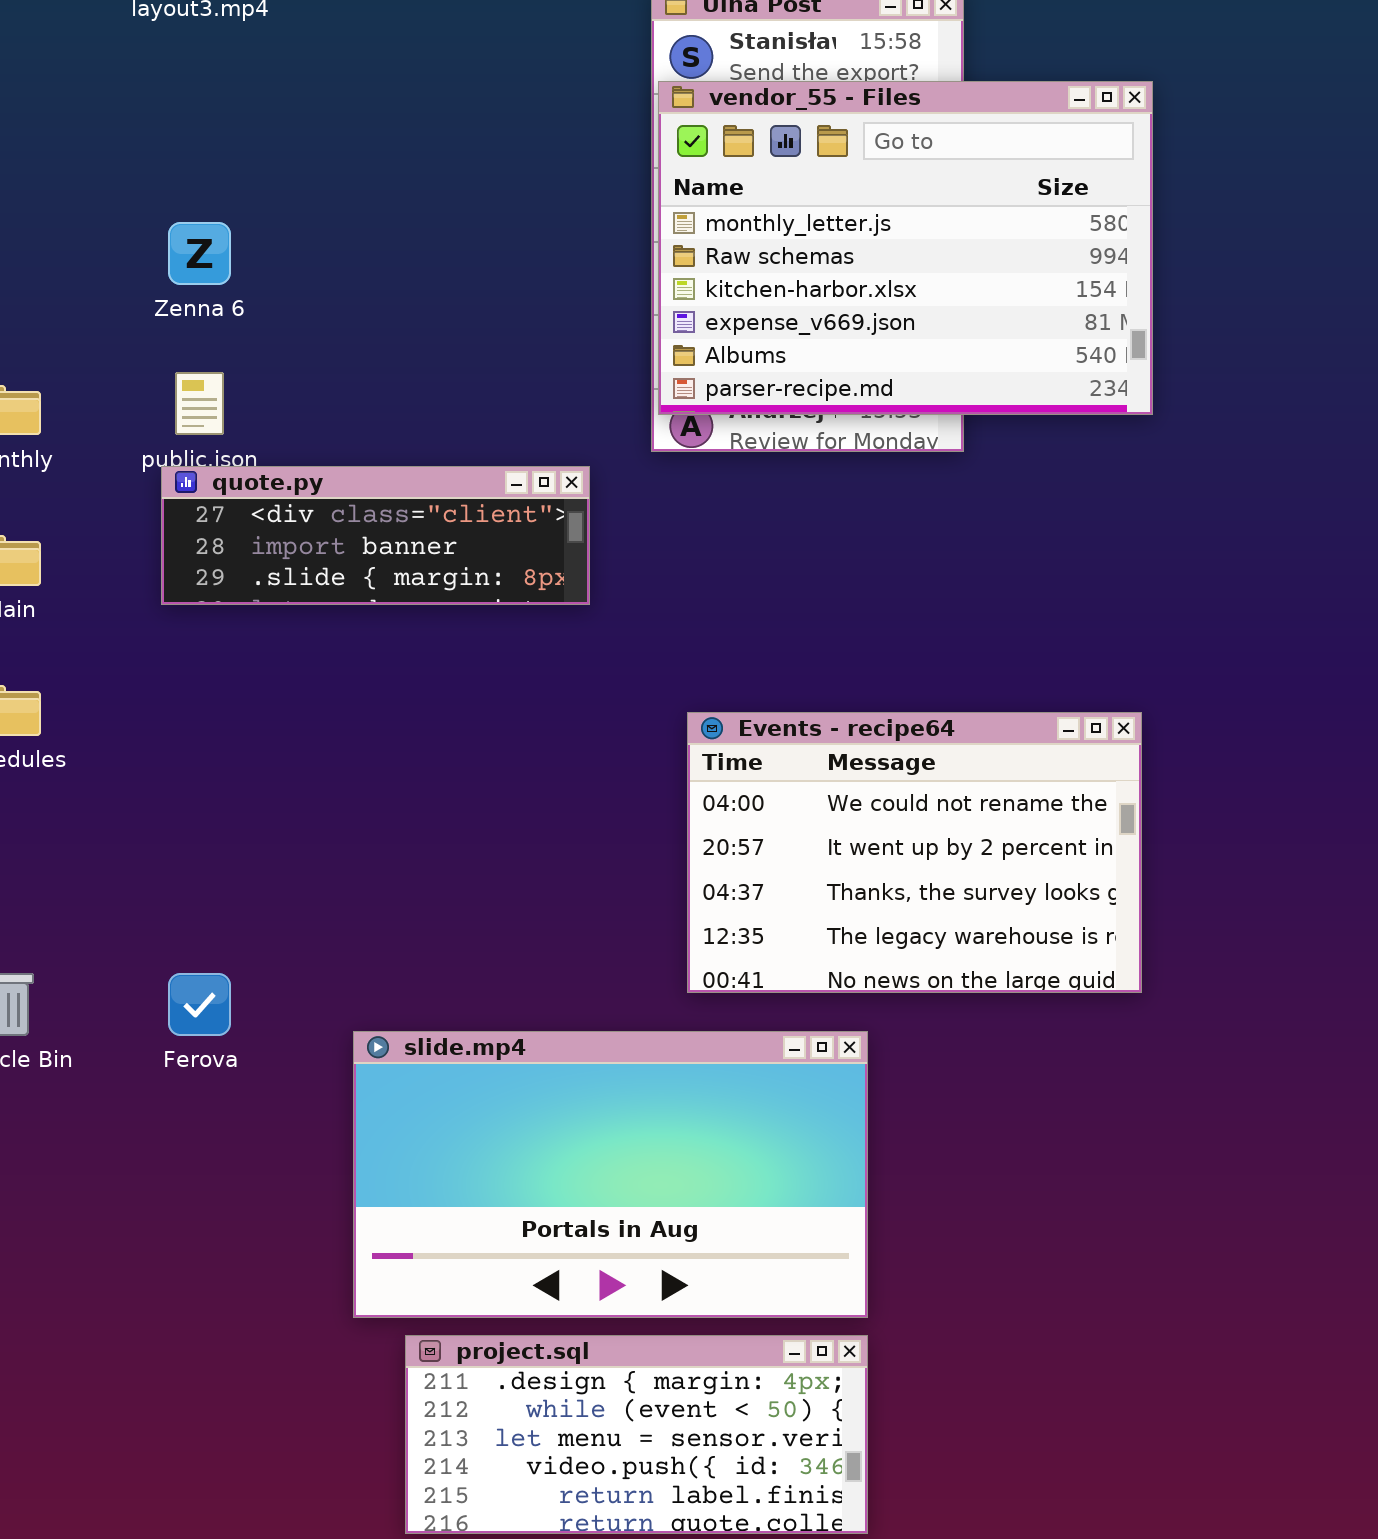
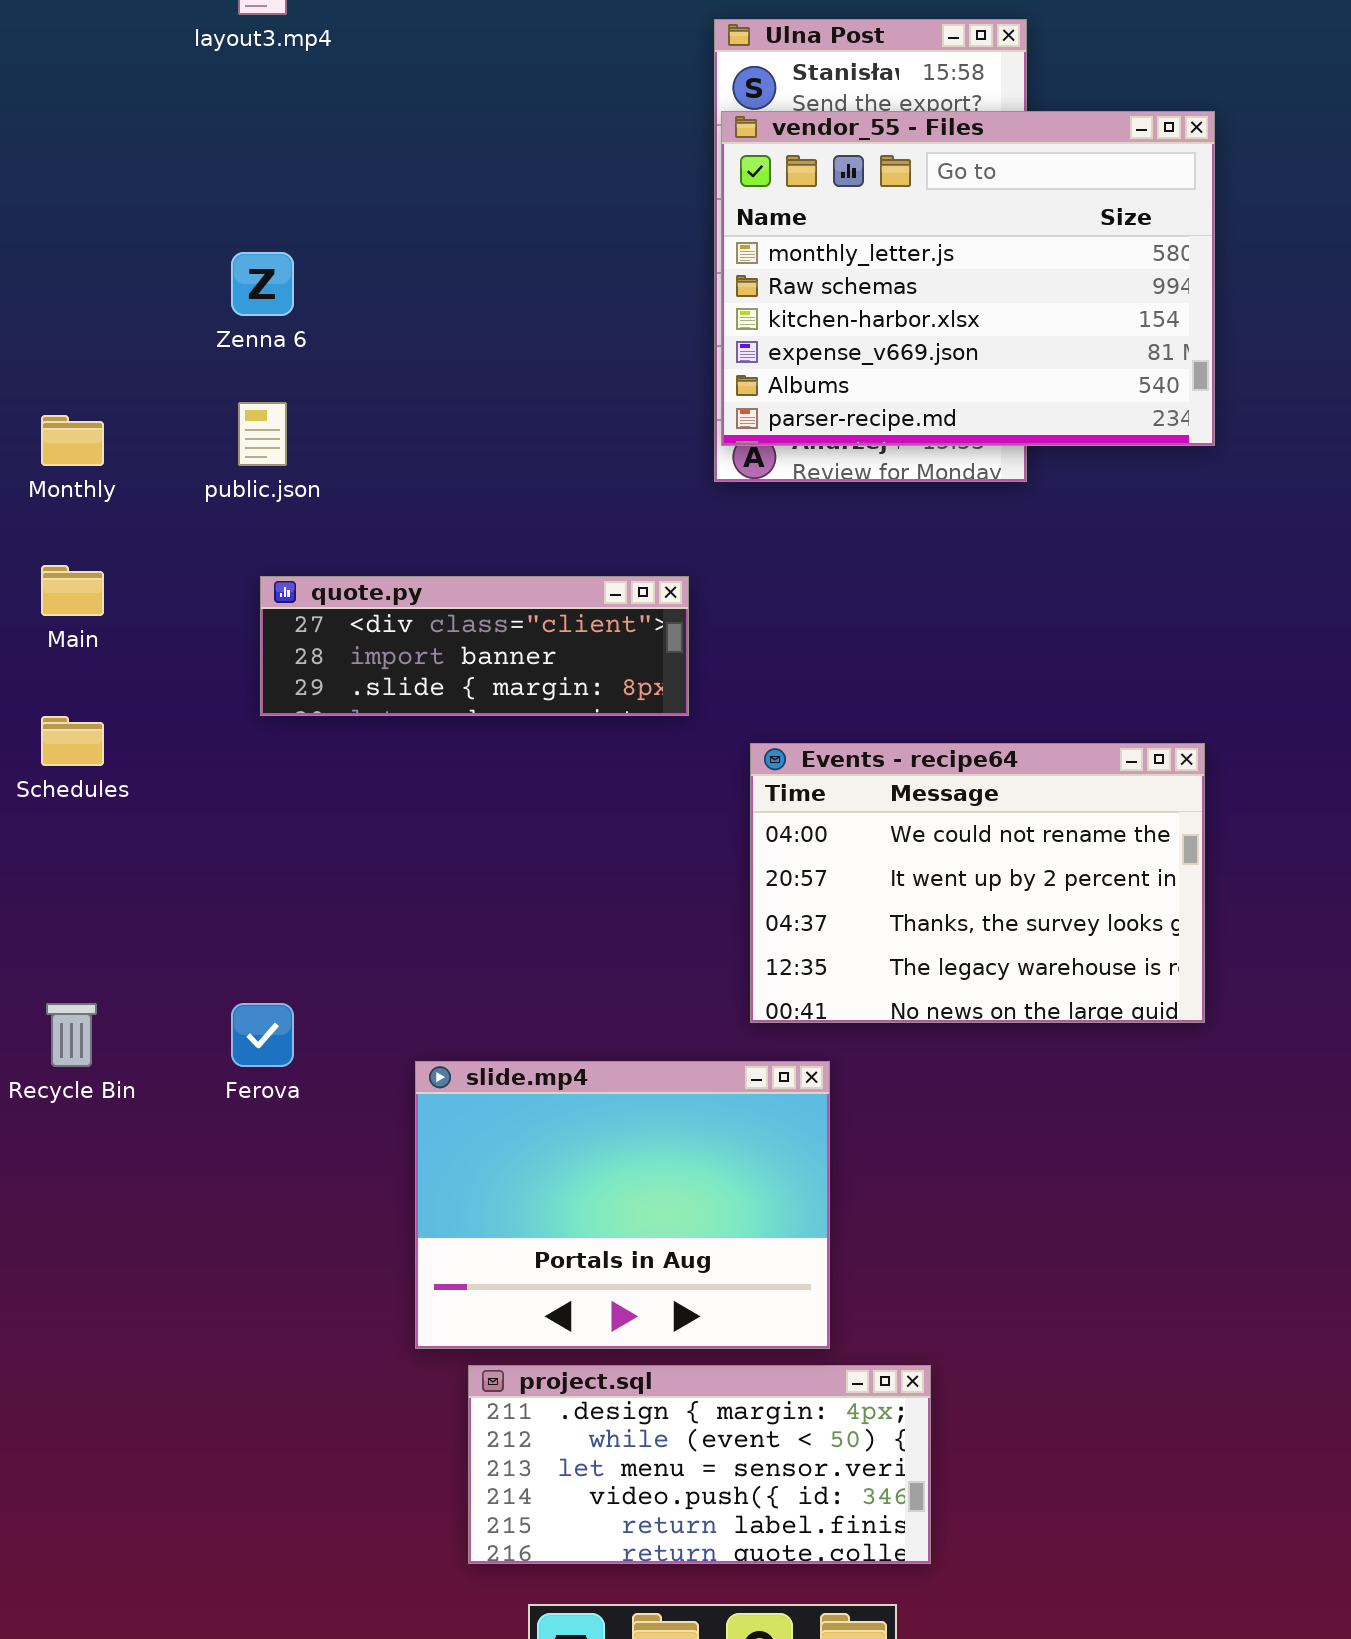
quote.py: [161,466,590,605] -> [260,576,689,716], moved
slide.mp4: [353,1031,868,1318] -> [415,1061,830,1349], resized

